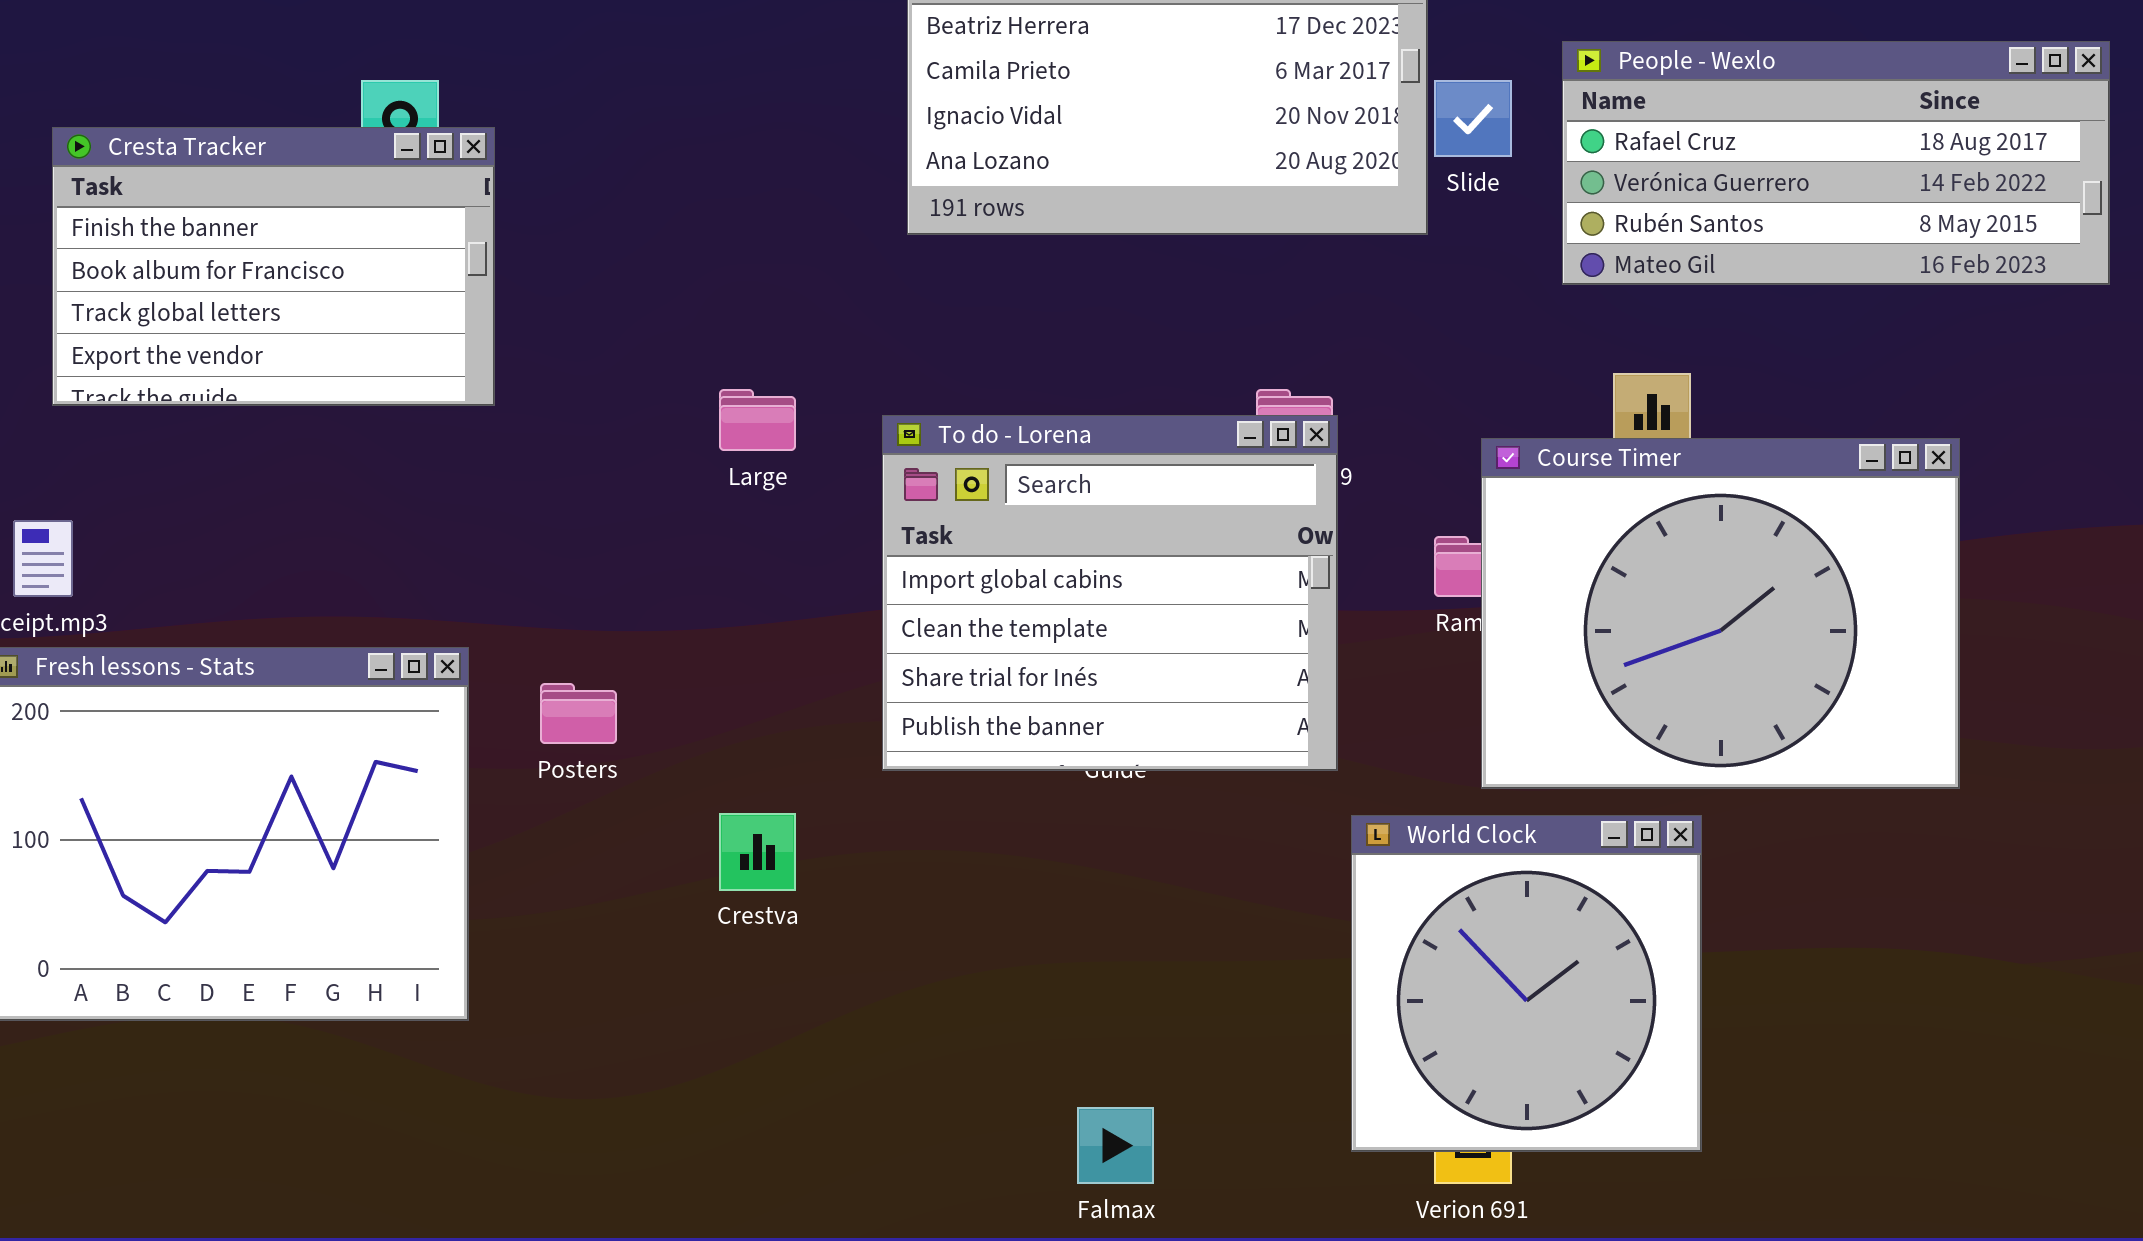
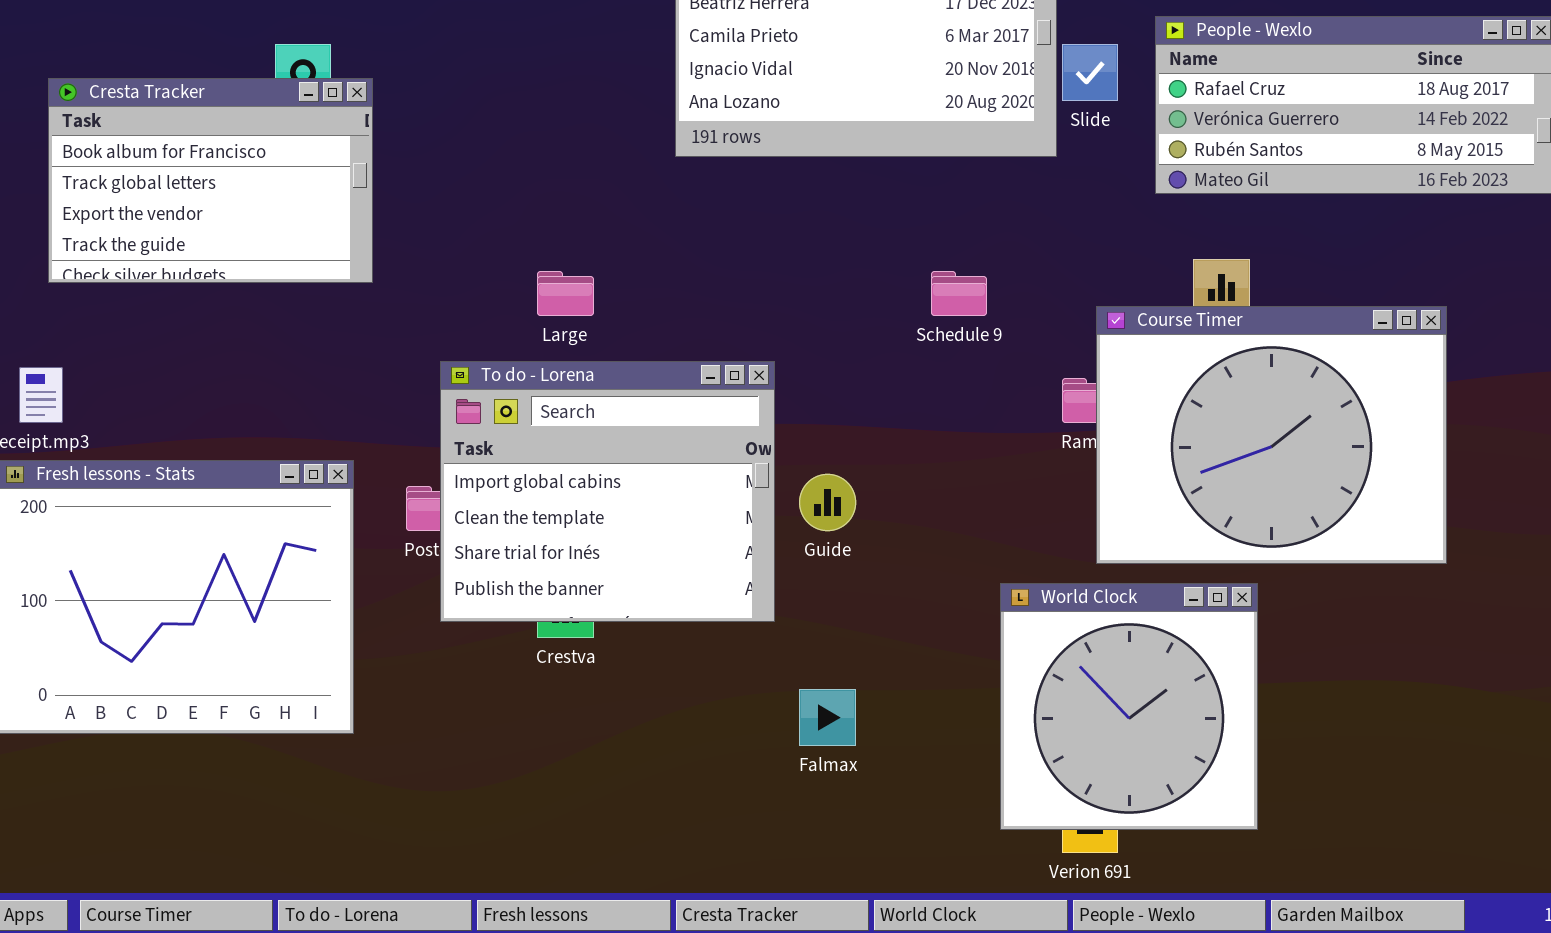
Cresta Tracker: [52,127,495,406] -> [48,78,373,283], scrolled down 1 row
To do - Lorena: [882,415,1338,771] -> [440,361,775,622], moved
Falmax: [1077,1107,1154,1184] -> [799,689,856,746], moved

